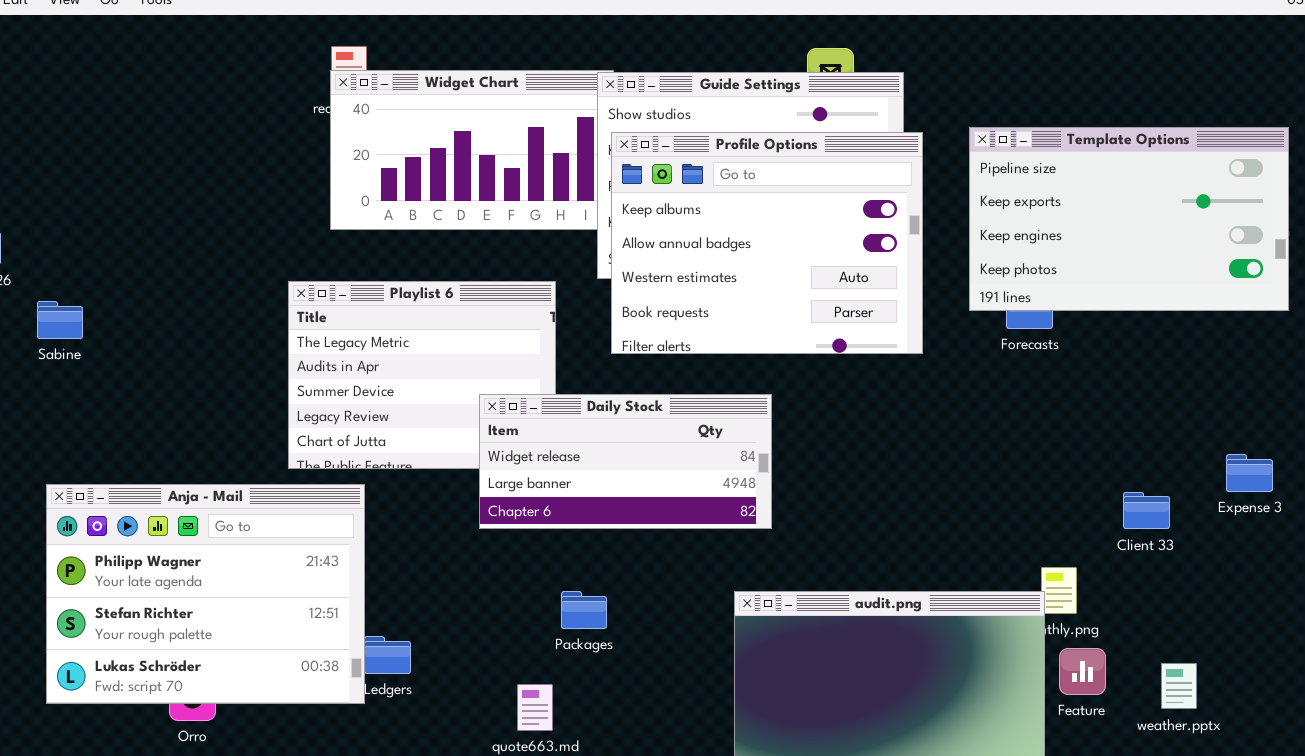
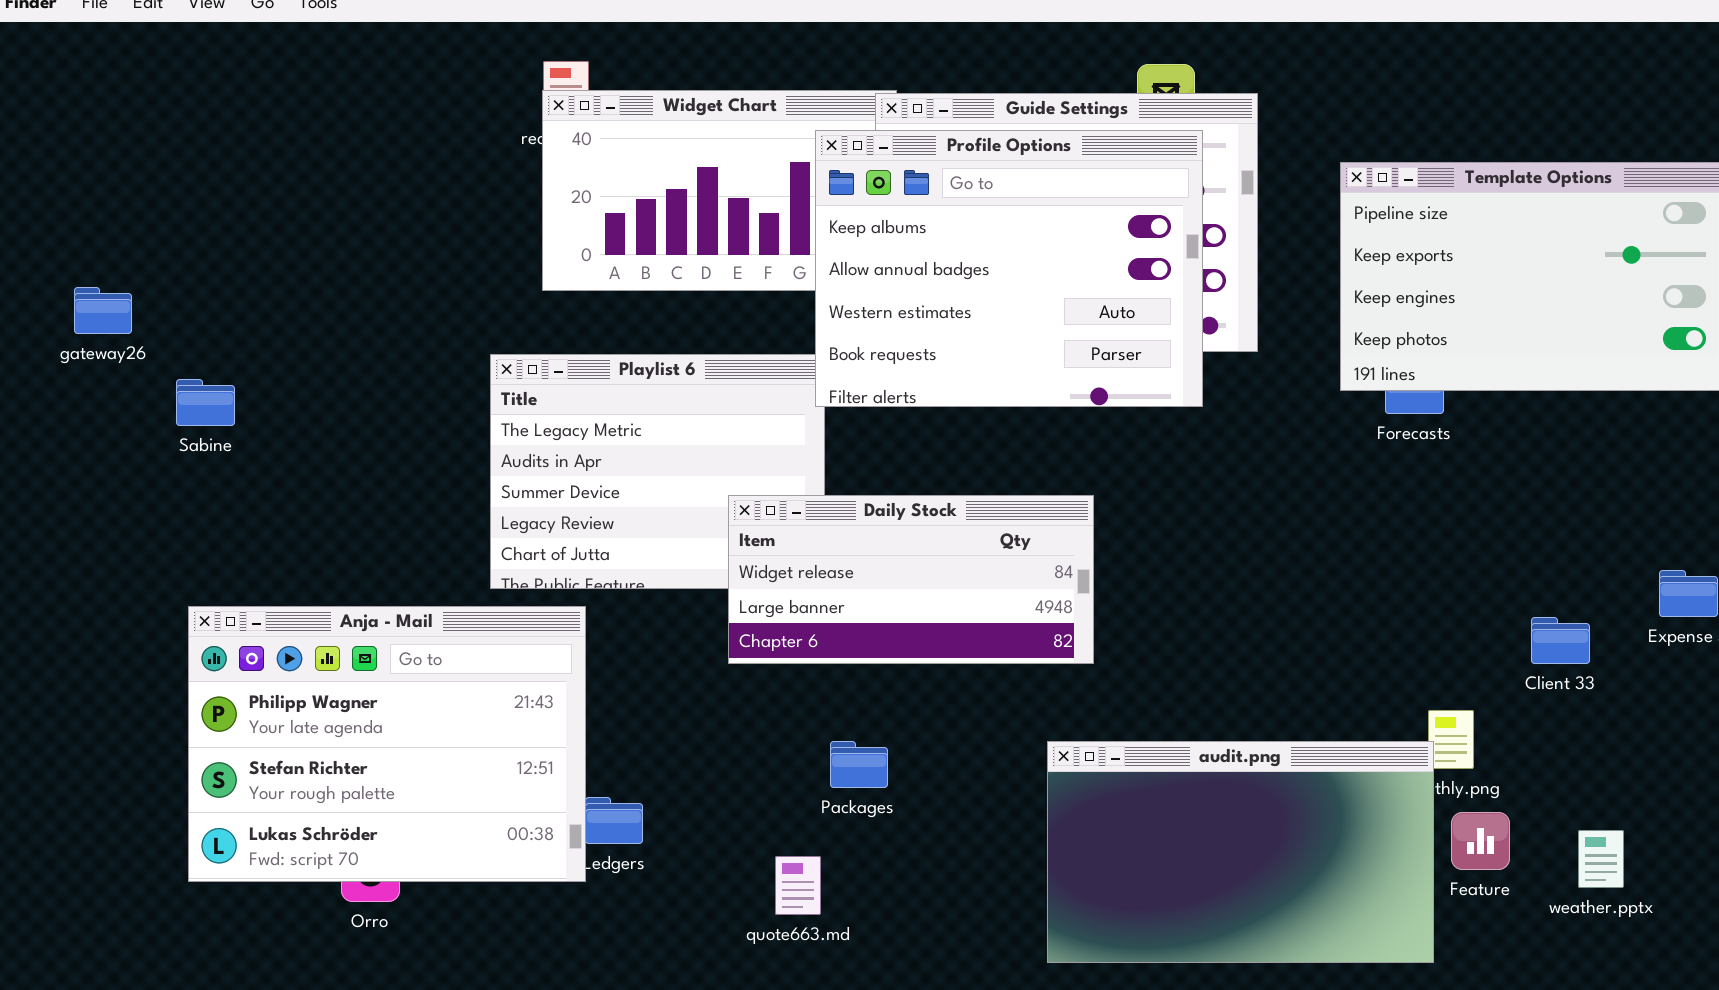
Profile Options: [611,132,923,354] -> [815,130,1203,407], moved

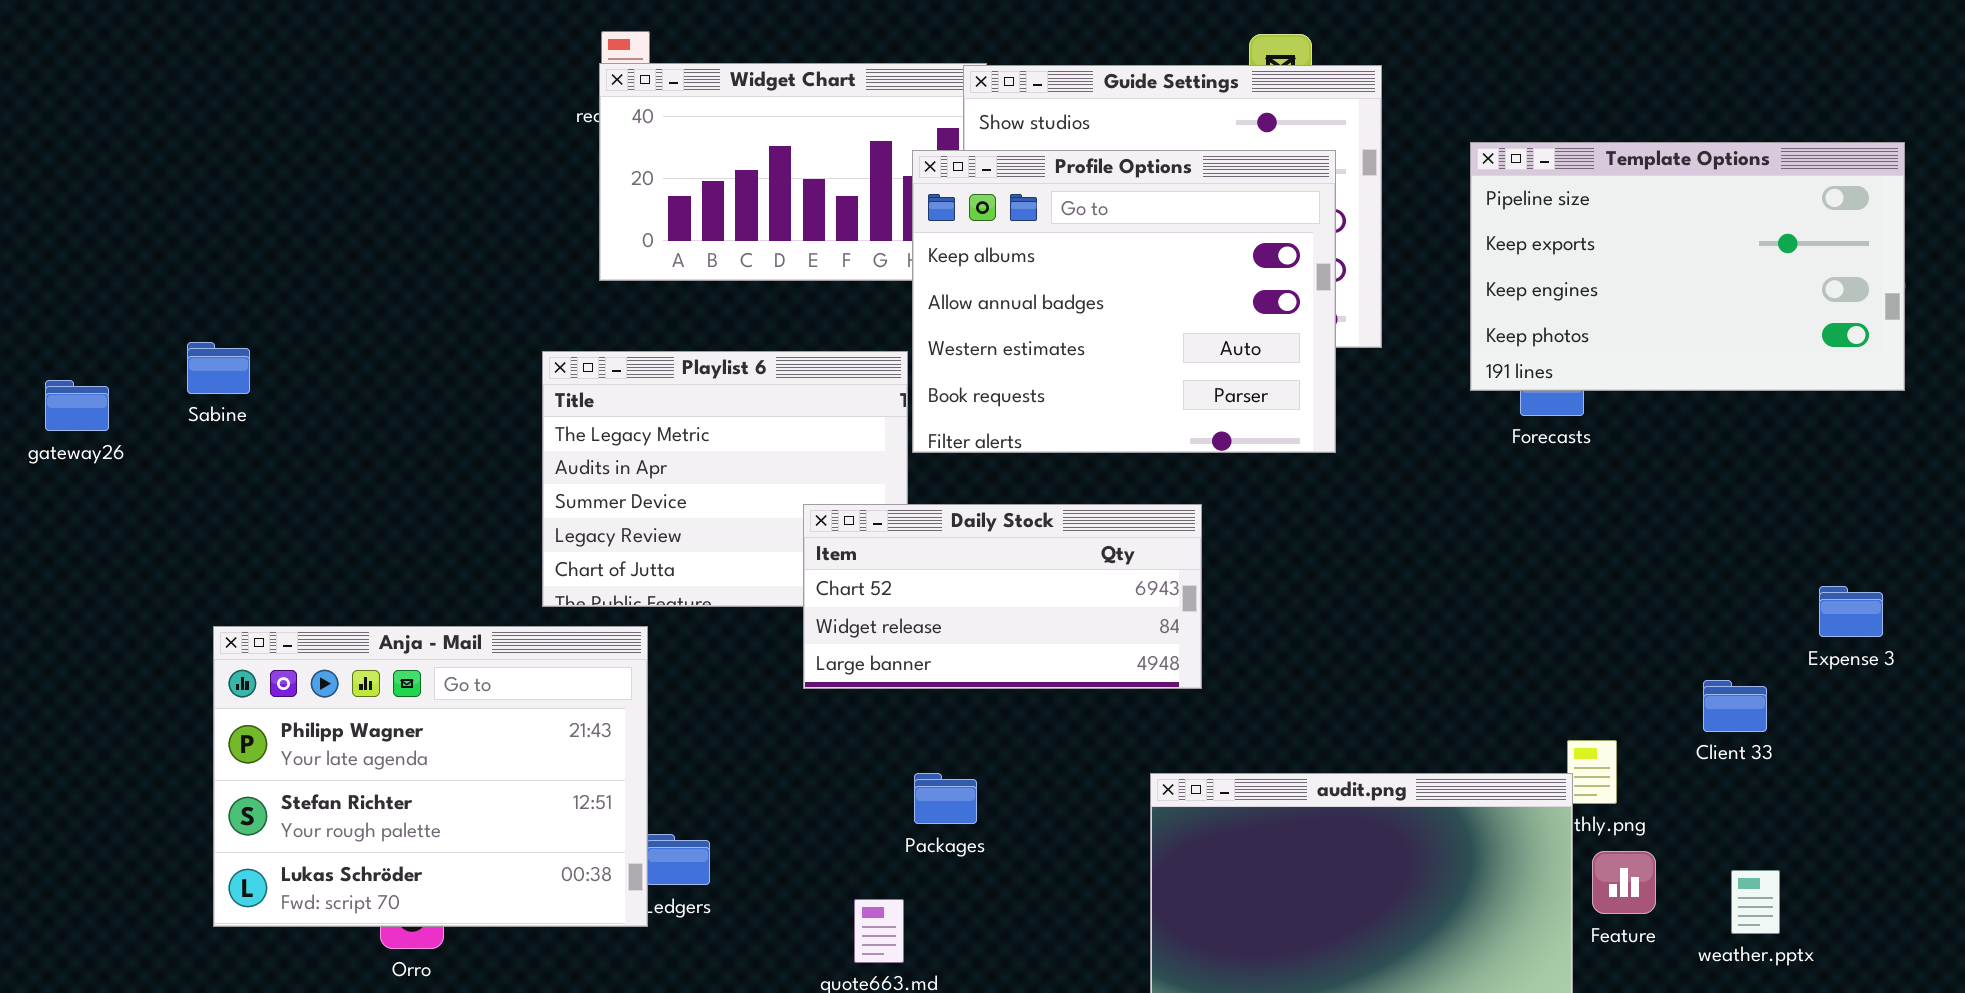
Profile Options: [815,130,1203,407] -> [912,150,1336,453], moved
gateway26: [74,287,132,334] -> [45,380,109,431], moved
Sabine: [176,379,235,426] -> [187,342,250,394], moved
Daily Stock: [728,495,1094,664] -> [803,504,1202,689], scrolled up 1 row
Client 33: [1531,617,1590,664] -> [1703,680,1767,732], moved

